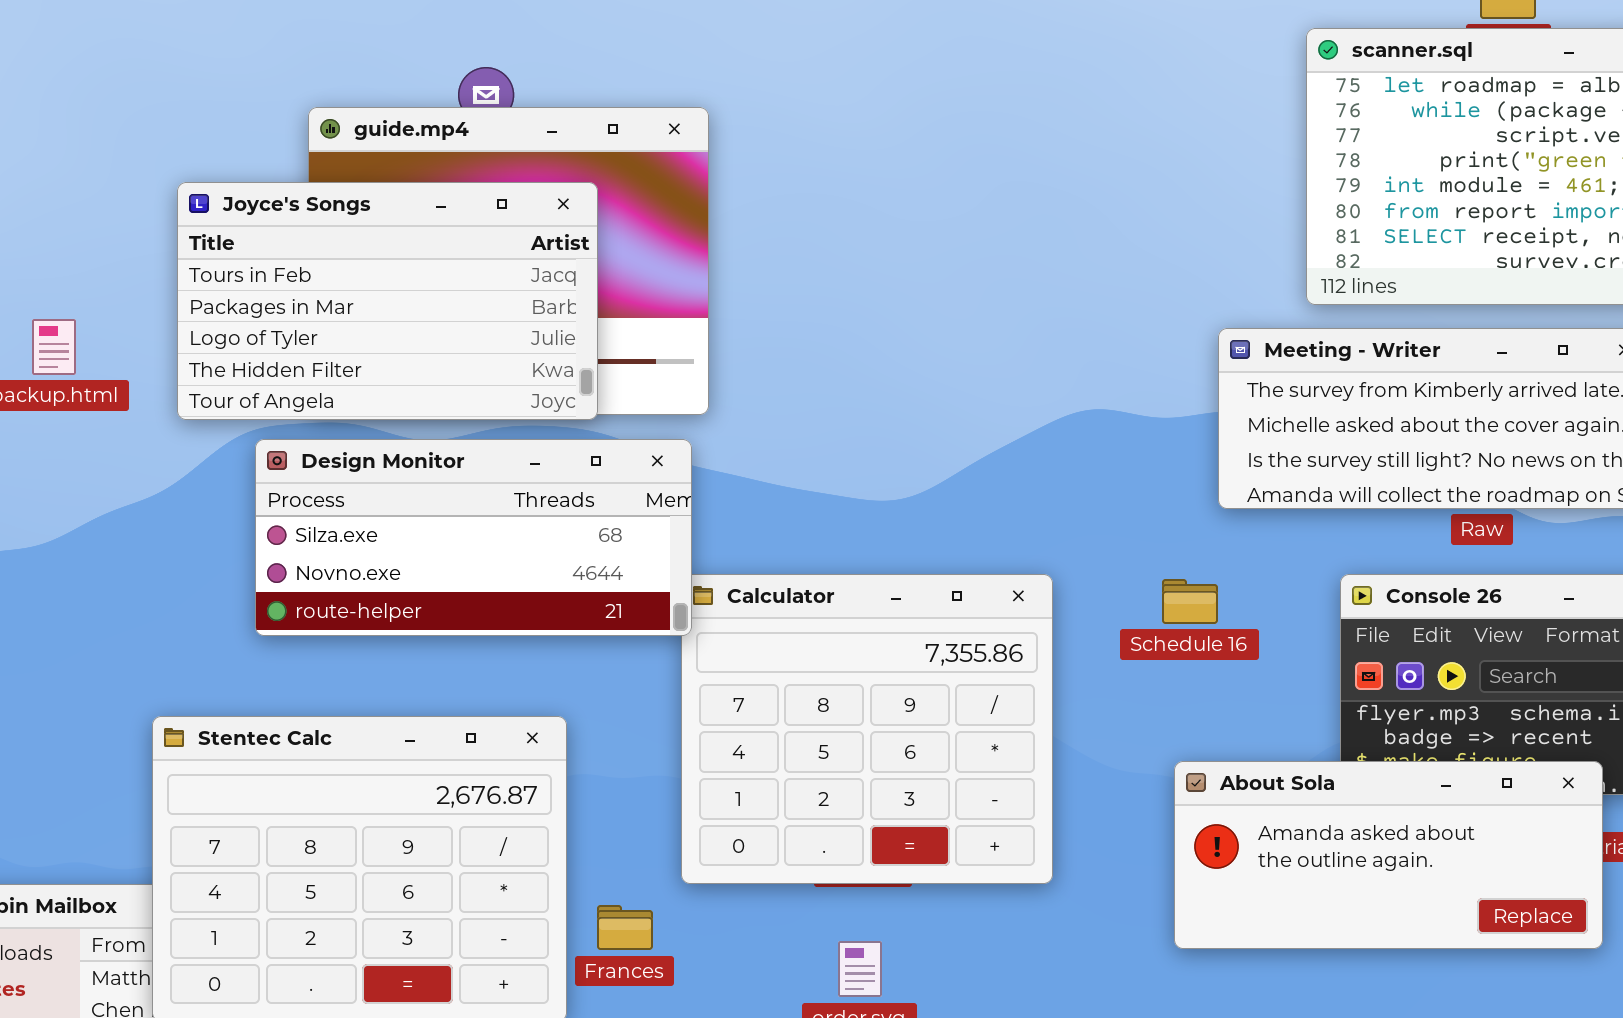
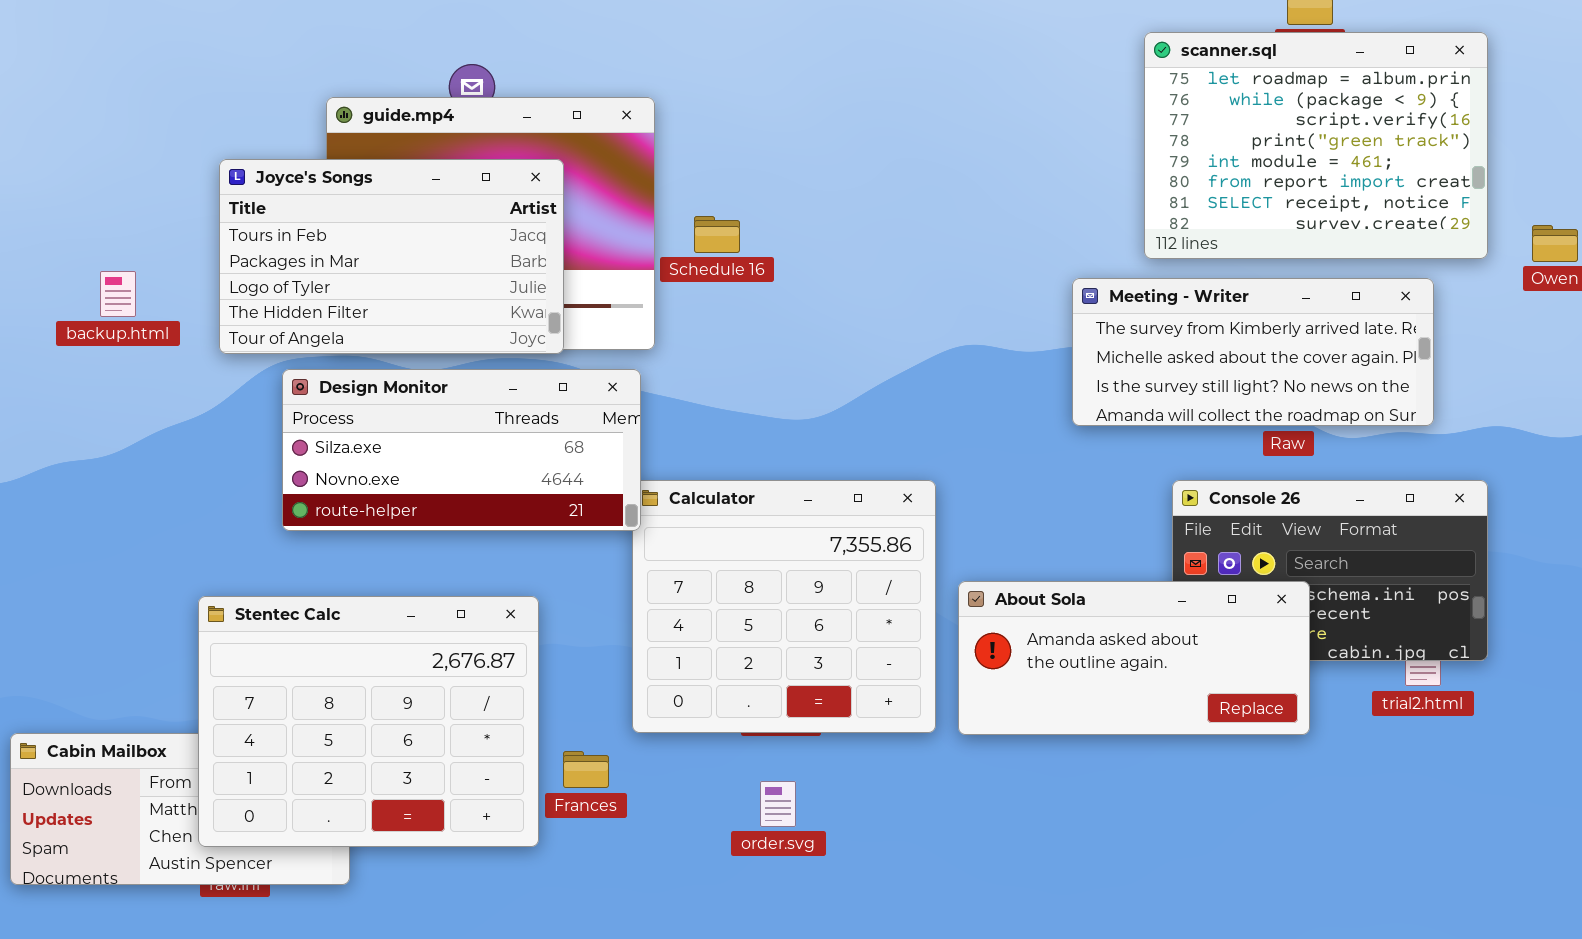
Schedule 16: [1162,579,1218,624] -> [694,216,740,253], moved
About Sola: [1174,761,1603,949] -> [958,581,1310,735], moved

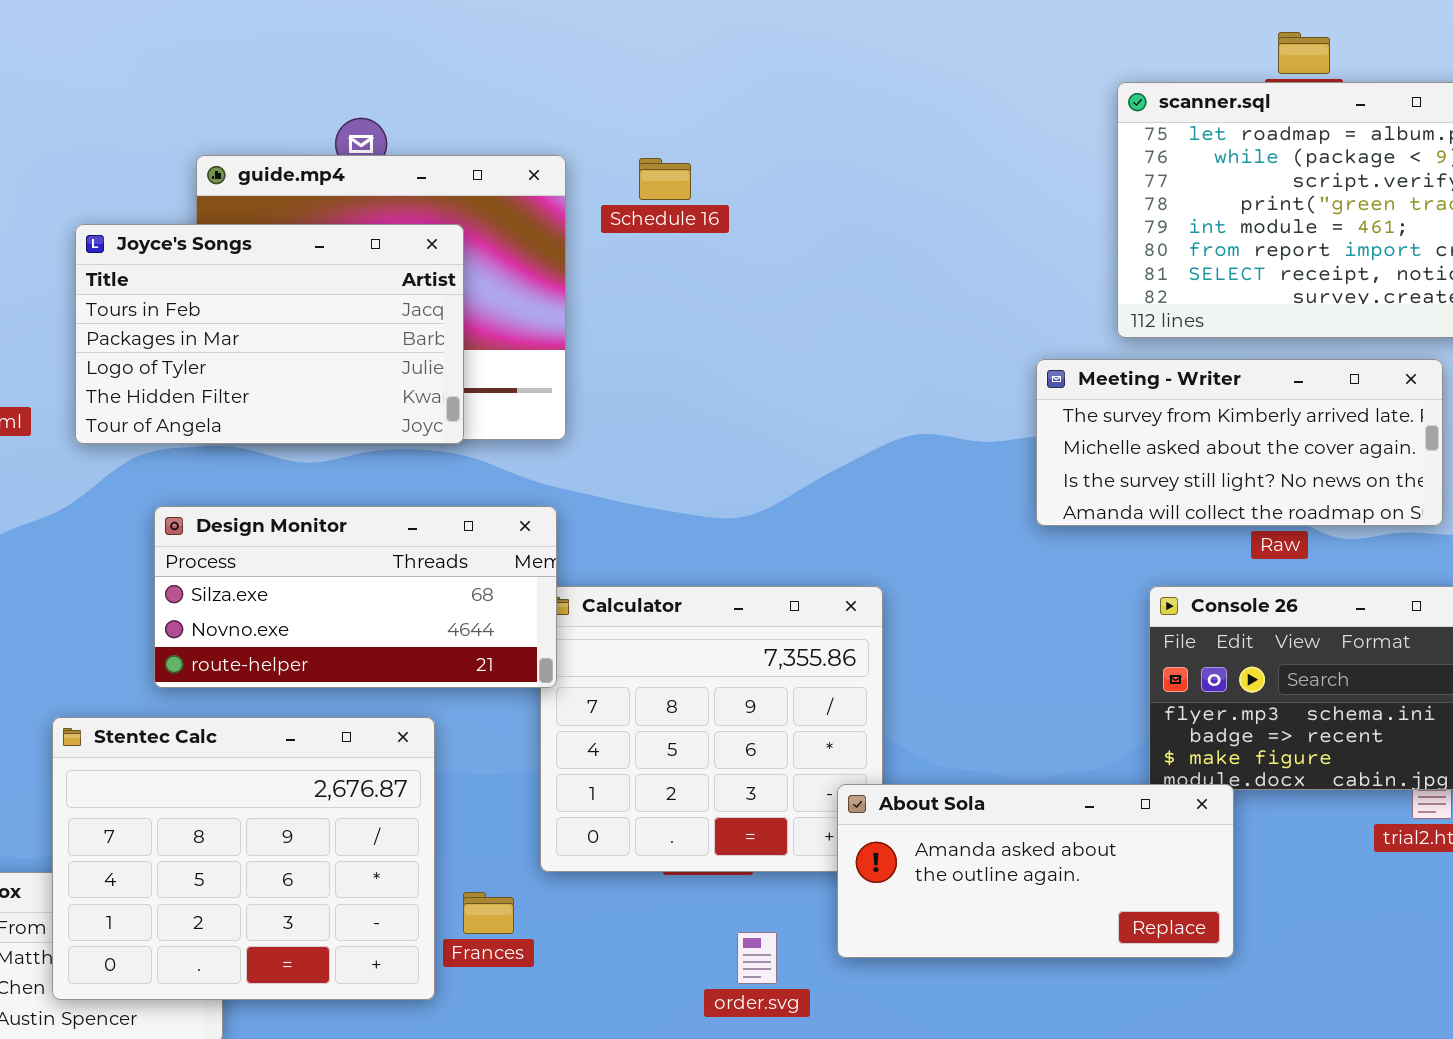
Schedule 16: [694,216,740,253] -> [639,158,691,200], moved
Design Monitor: [282,369,641,531] -> [154,506,557,688], moved
About Sola: [958,581,1310,735] -> [837,784,1234,958], moved
order.svg: [760,781,796,827] -> [737,932,777,984], moved

